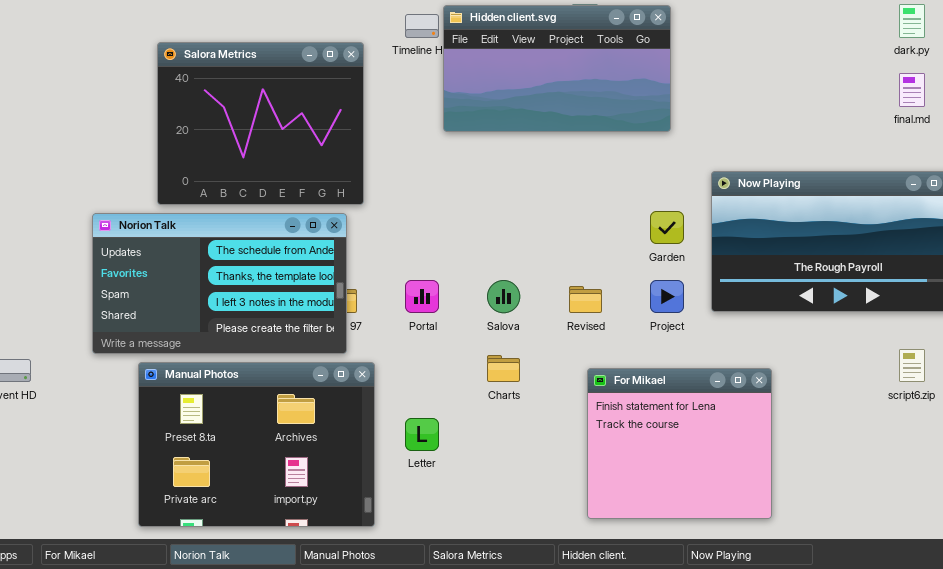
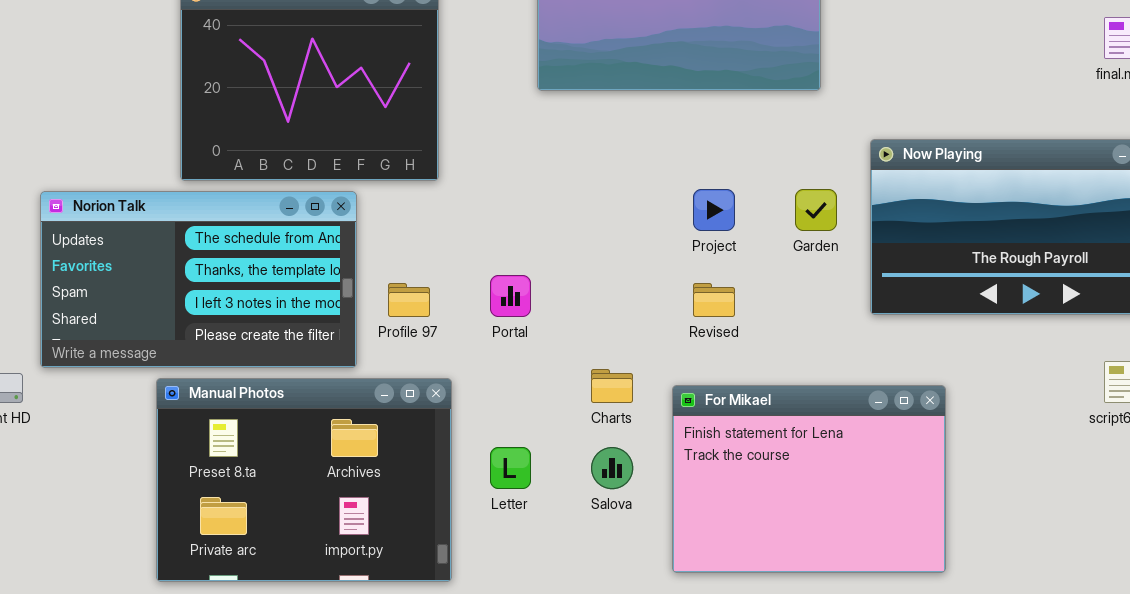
Norion Talk: [92,213,347,354] -> [40,191,357,368], moved
Salova: [487,280,520,313] -> [591,447,633,489], moved
Project: [650,280,684,313] -> [693,189,735,231], moved
For Mikael: [587,368,772,519] -> [672,385,946,573], resized

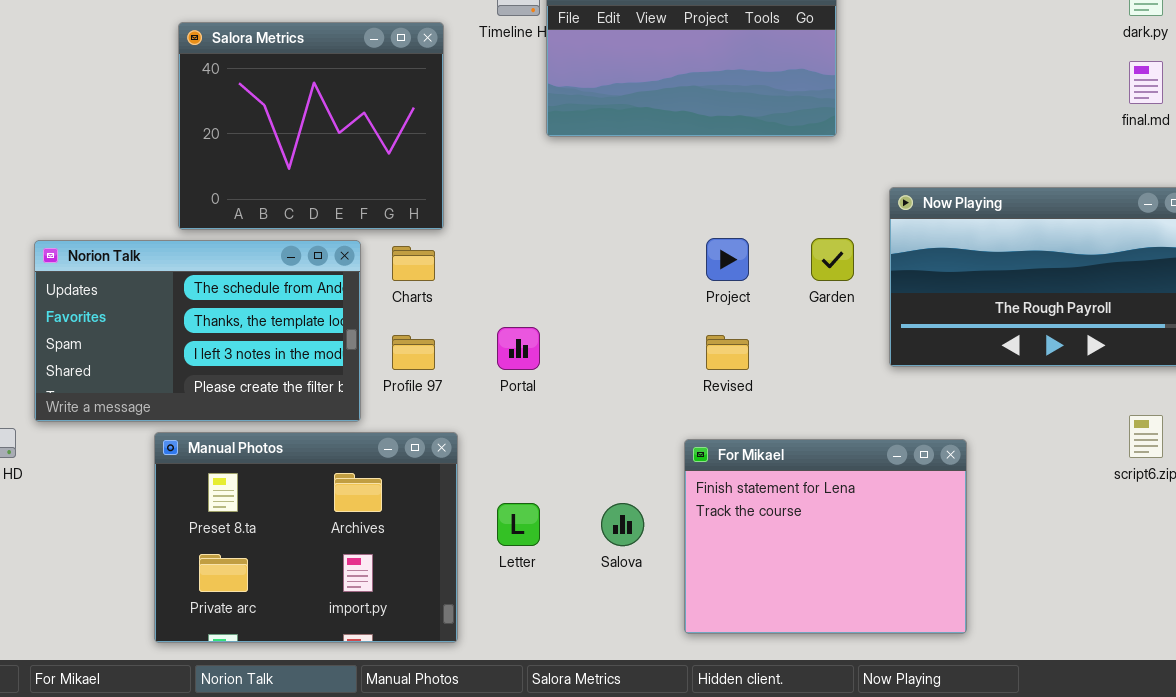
Charts: [591,369,633,403] -> [392,246,435,281], moved

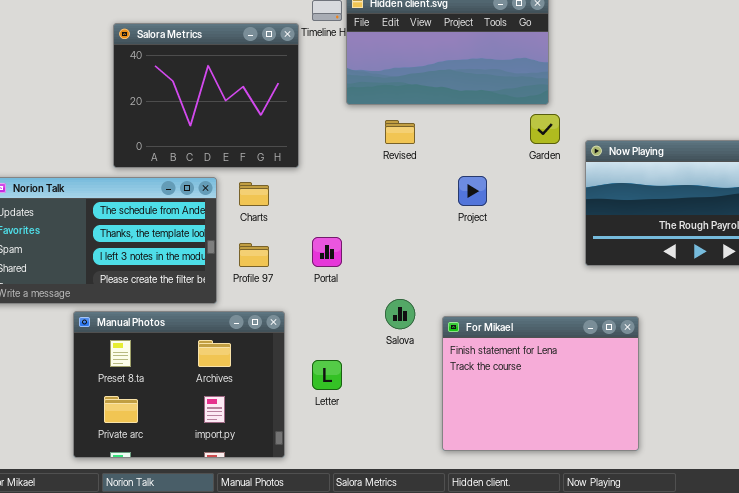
Salora Metrics: [178,22,444,230] -> [113,23,299,168], moved
Garden: [811,238,854,281] -> [530,114,560,144], moved
Revised: [706,335,749,370] -> [385,120,415,144], moved
Salova: [601,503,644,546] -> [385,299,415,329], moved

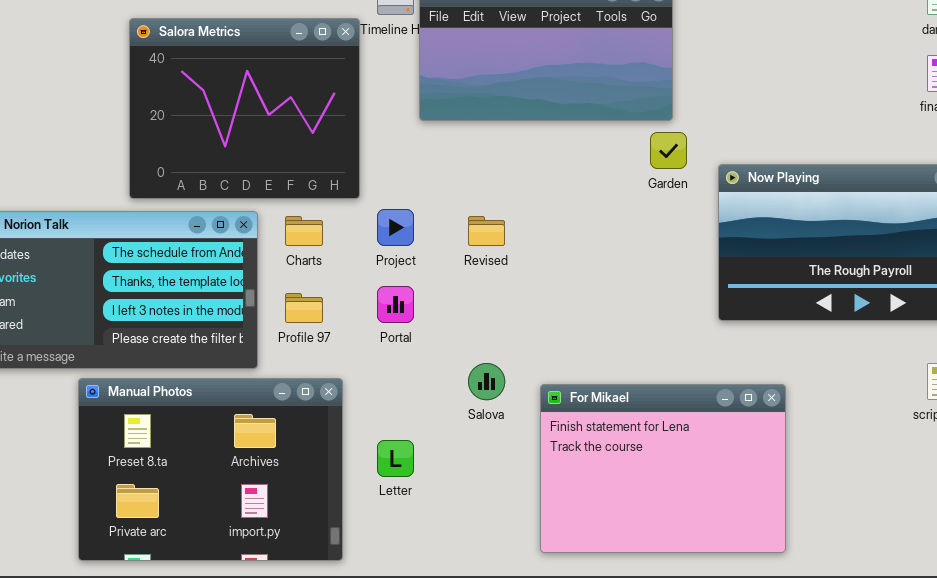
Revised: [385,120,415,144] -> [468,216,505,246], moved
Project: [458,176,487,206] -> [377,209,414,246], moved

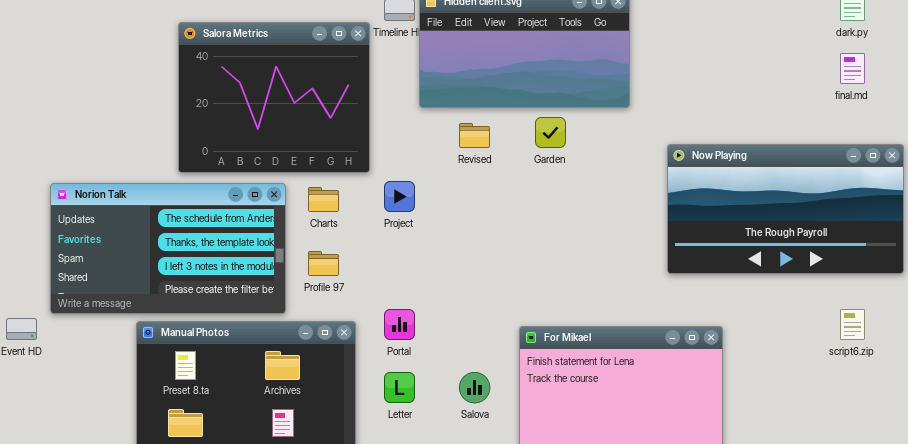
Garden: [650,132,687,169] -> [535,117,566,148], moved
Revised: [468,216,505,246] -> [459,123,490,148], moved
Portal: [377,286,414,323] -> [384,309,415,340], moved
Salova: [468,363,505,400] -> [459,372,490,403], moved

